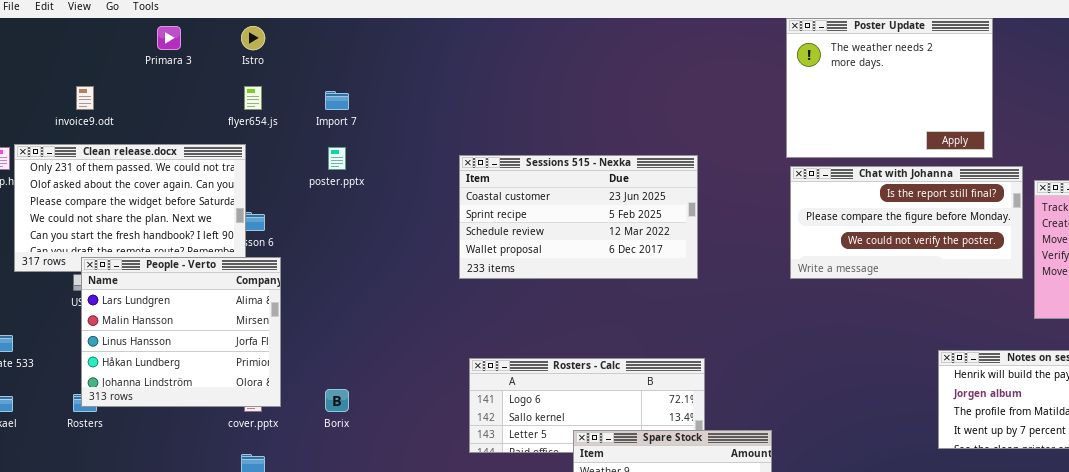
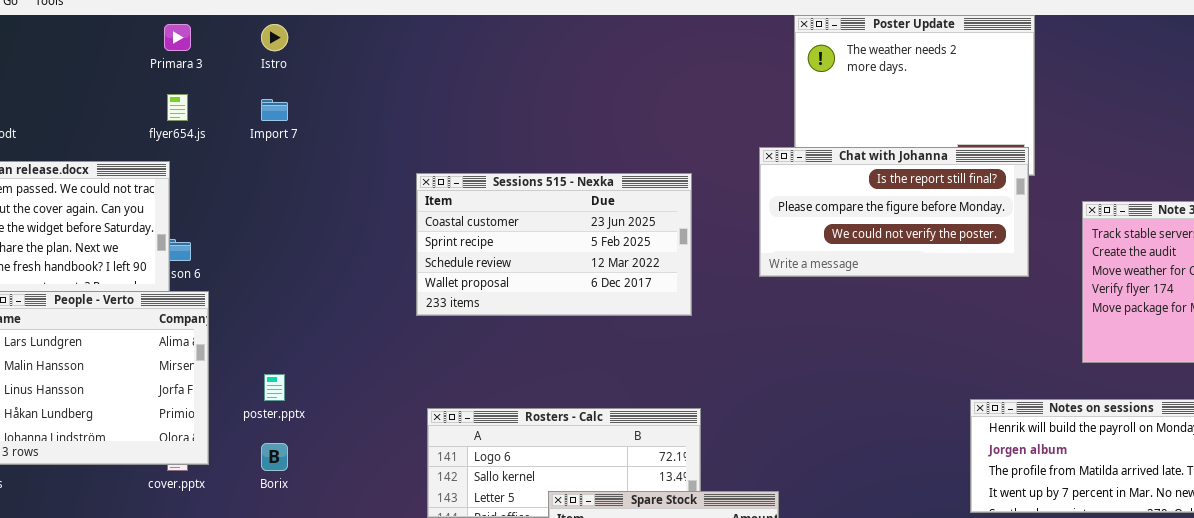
Primara 3: [157,26,181,50] -> [164,24,191,51], moved
Istro: [241,26,265,50] -> [261,24,288,51], moved
poster.pptx: [328,147,346,170] -> [264,374,285,401], moved
Chat with Johanna: [790,166,1023,279] -> [759,147,1029,277], moved

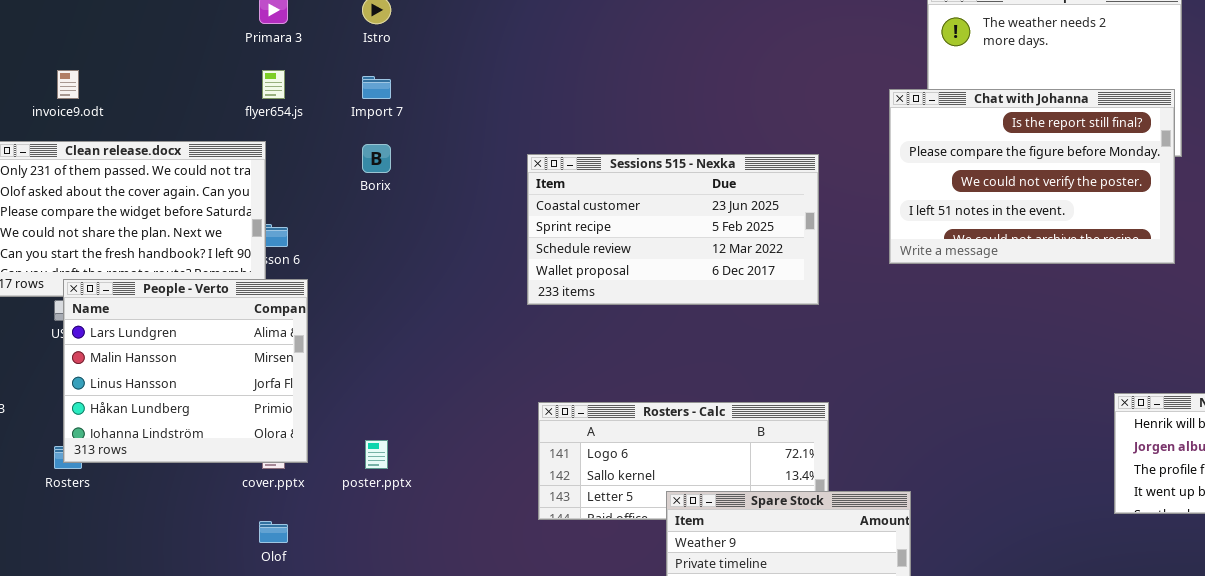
Chat with Johanna: [759,147,1029,277] -> [889,89,1175,264], resized
poster.pptx: [264,374,285,401] -> [365,440,388,469], moved
Borix: [261,443,288,471] -> [362,144,391,173], moved

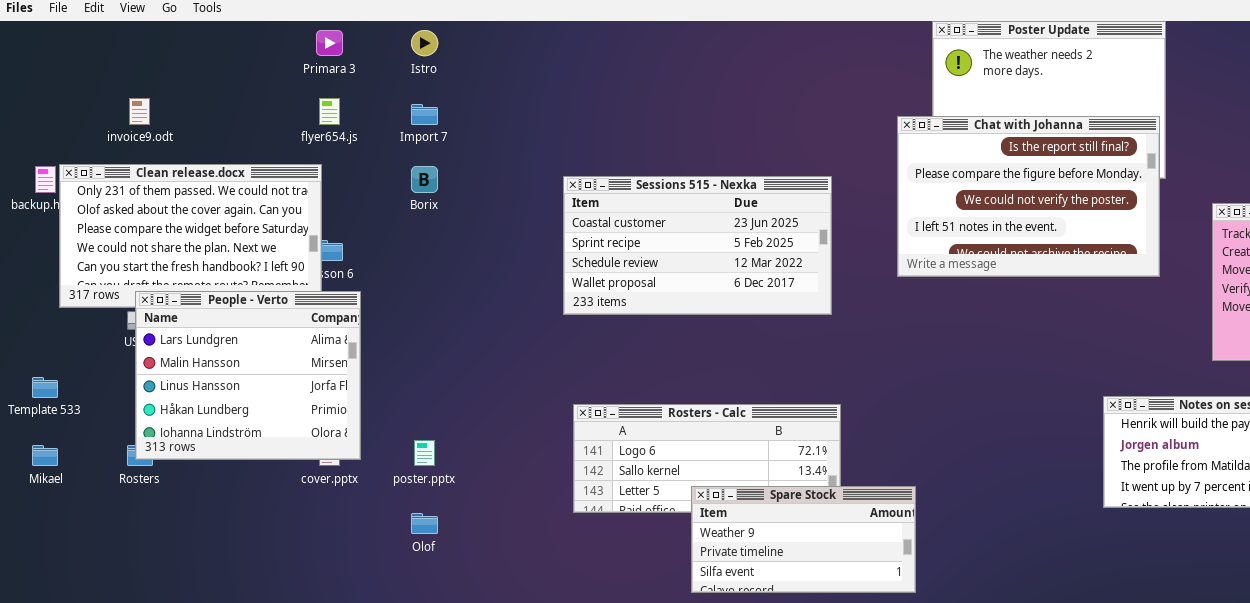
Olof: [259,521,288,543] -> [411,513,438,534], moved

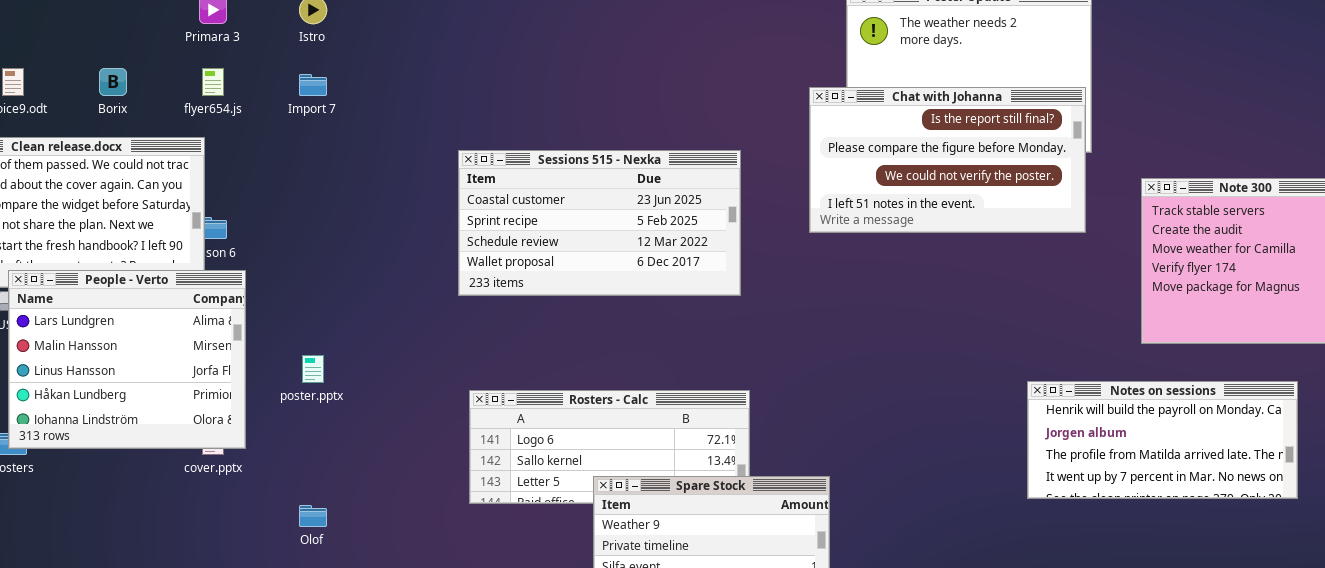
Chat with Johanna: [897,116,1160,277] -> [809,87,1086,233], resized
Borix: [411,166,438,193] -> [99,68,127,96], moved
poster.pptx: [414,440,435,466] -> [302,355,324,383], moved

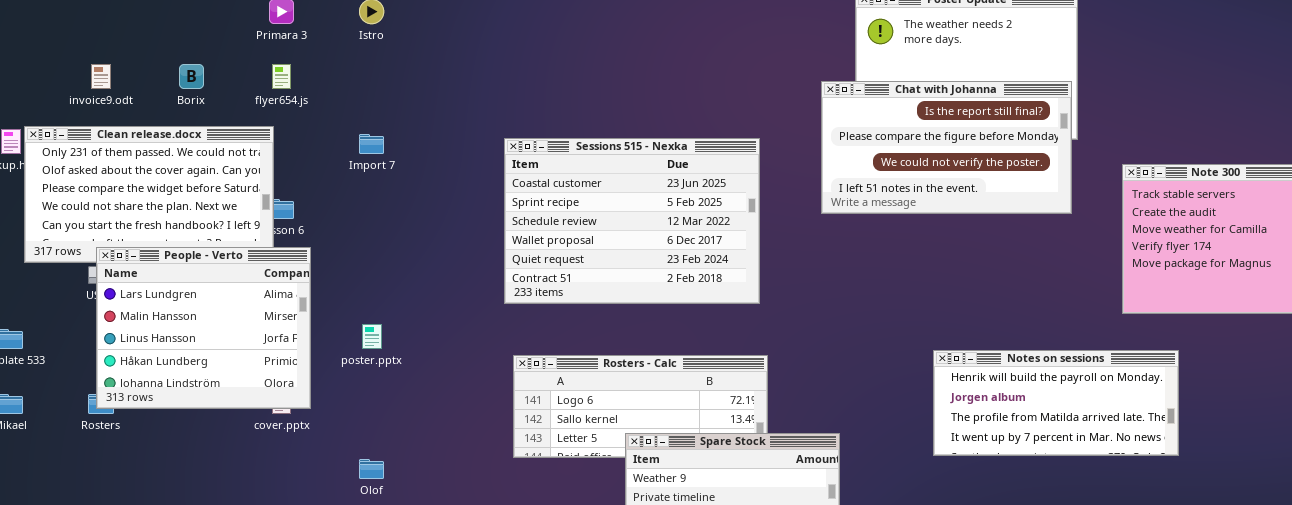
Import 7: [299,74,327,96] -> [359,134,384,154], moved
Sessions 515 - Nexka: [458,150,741,296] -> [504,138,760,304], resized
Notes on sessions: [1027,381,1298,499] -> [933,350,1179,456], moved

